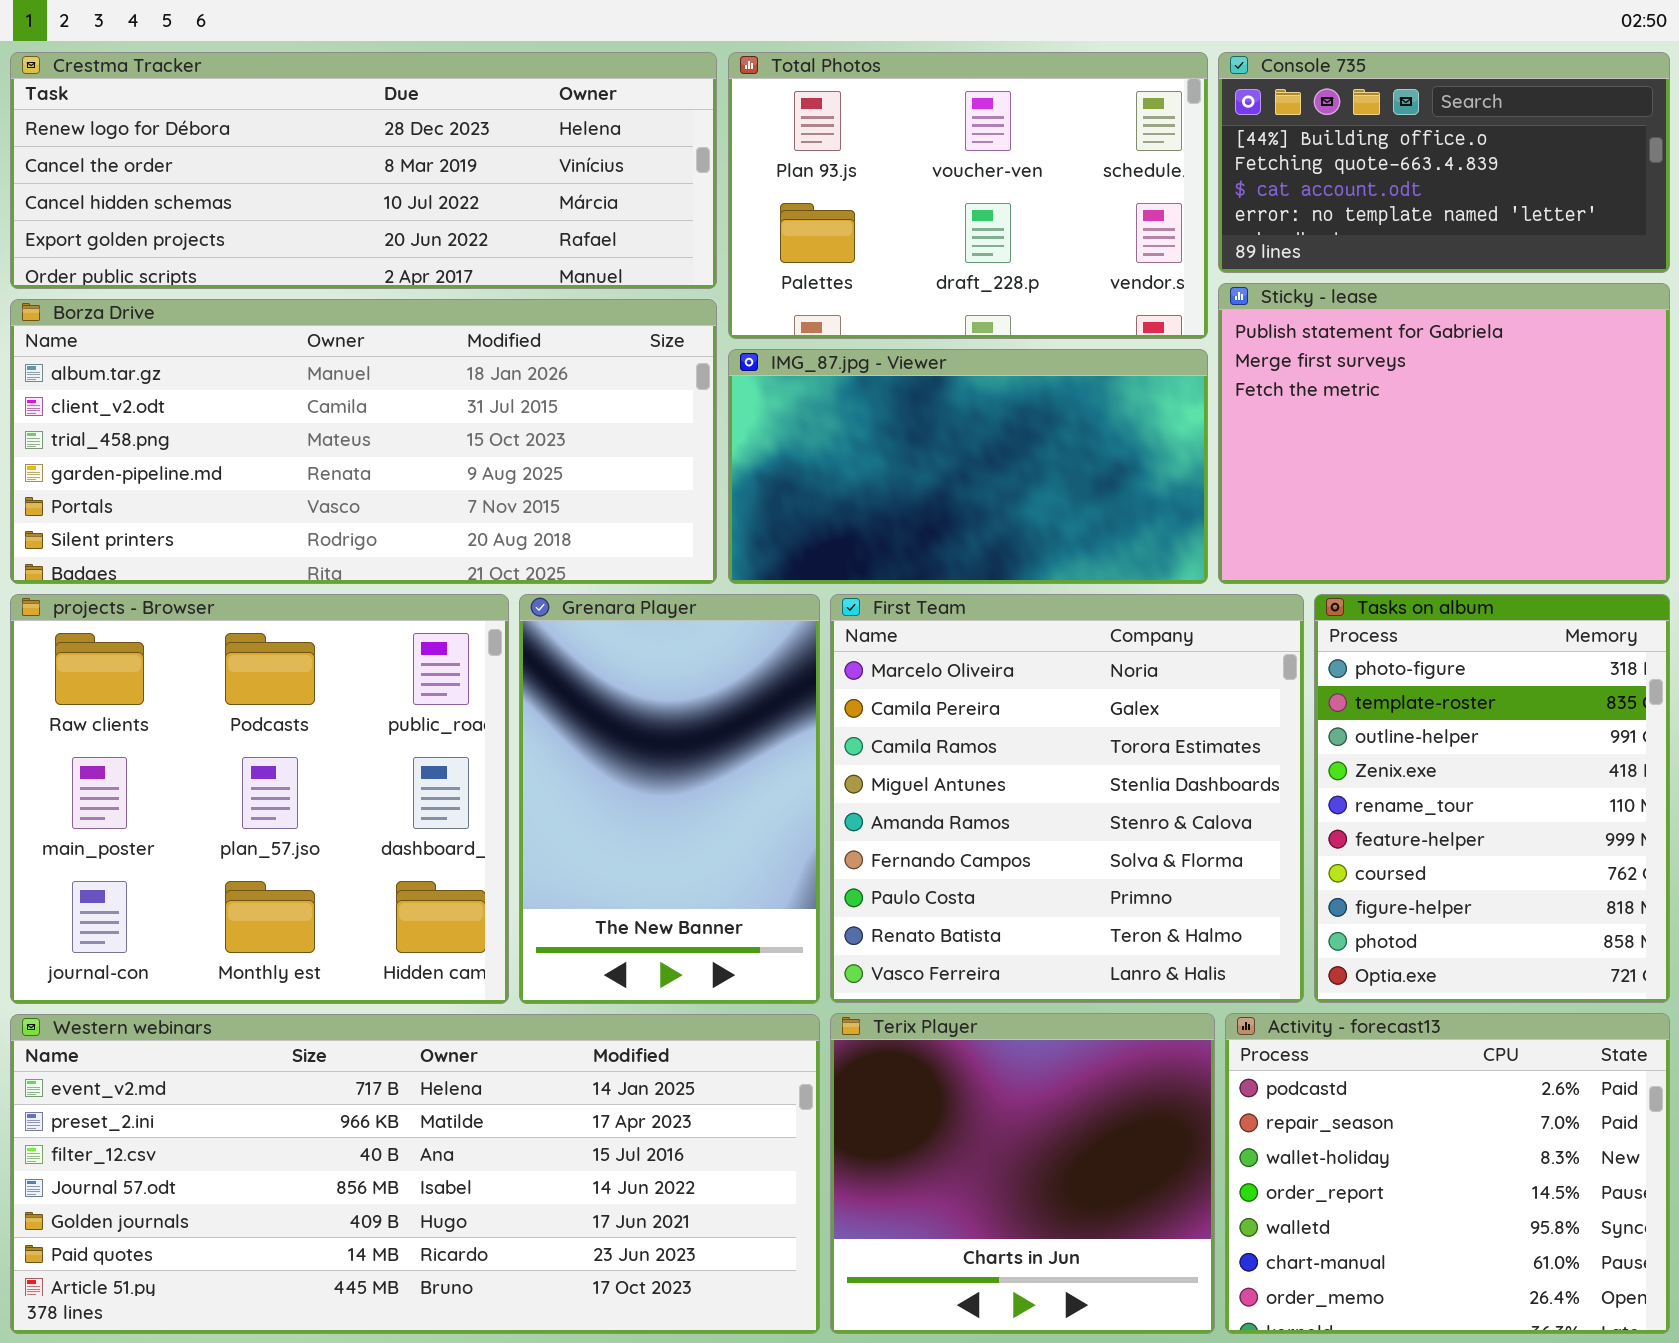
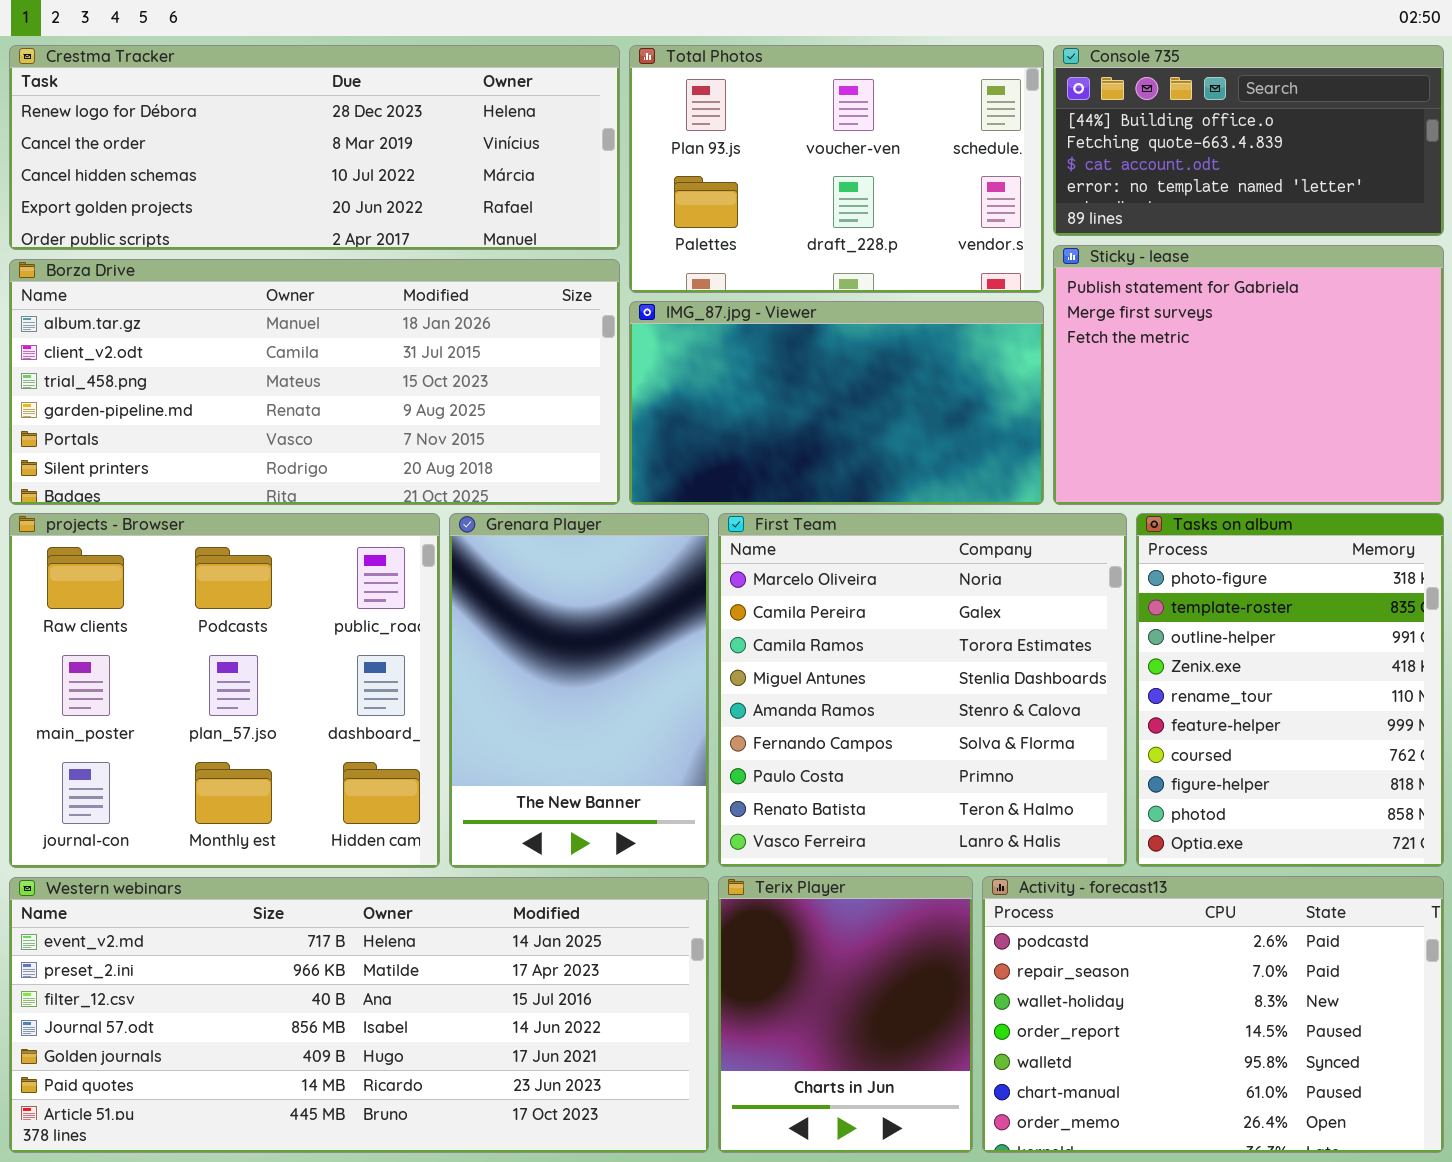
Terix Player: [830,1013,1215,1334] -> [718,876,973,1153], resized
Activity - forecast13: [1225,1013,1670,1334] -> [982,876,1444,1153], resized

